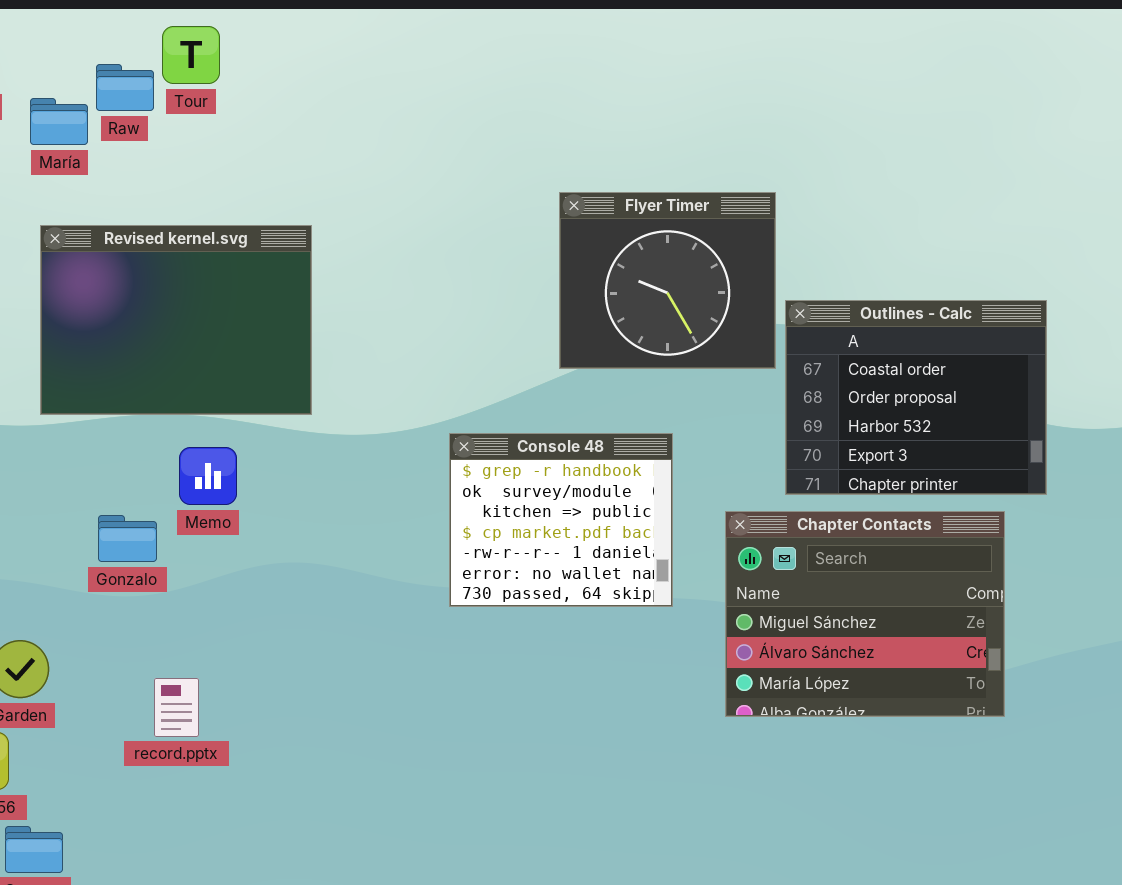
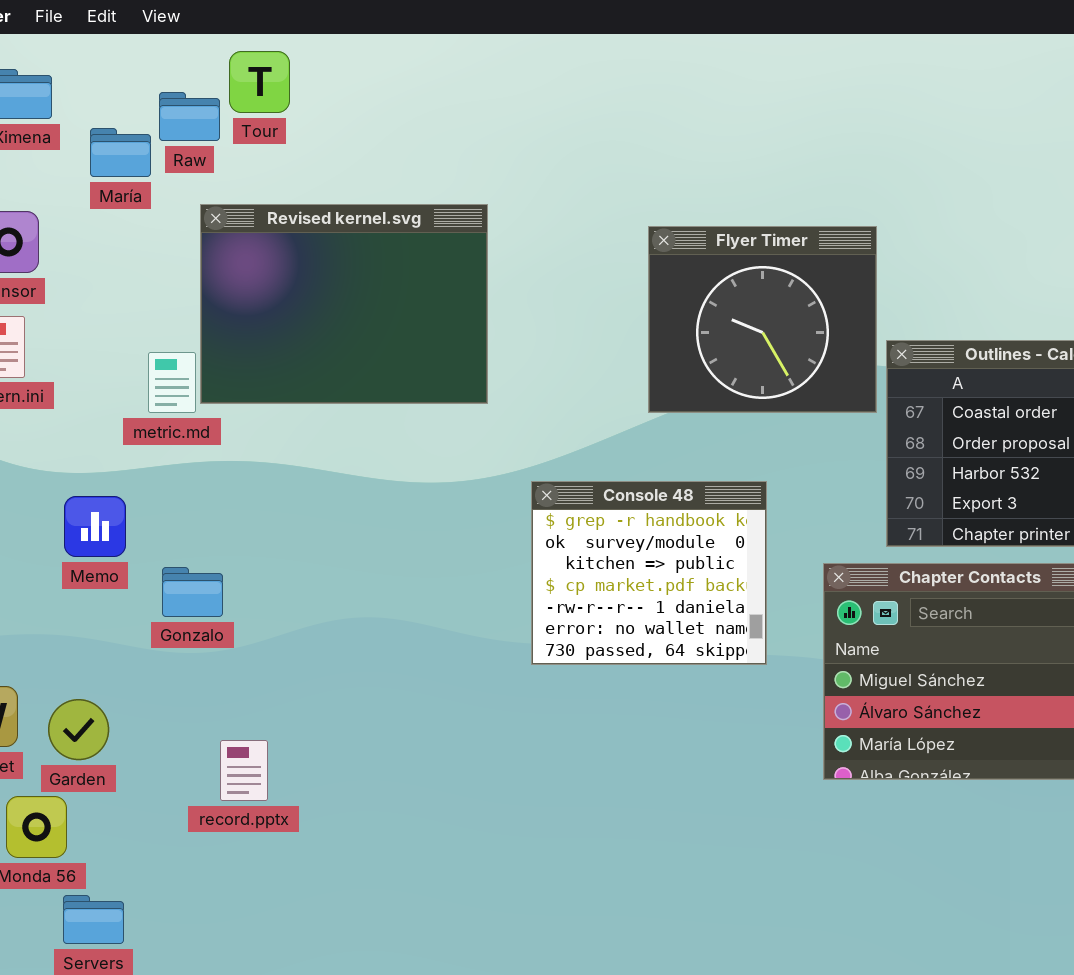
Revised kernel.svg: [40,225,312,415] -> [200,204,488,404], moved
Memo: [179,447,237,505] -> [64,496,126,557], moved

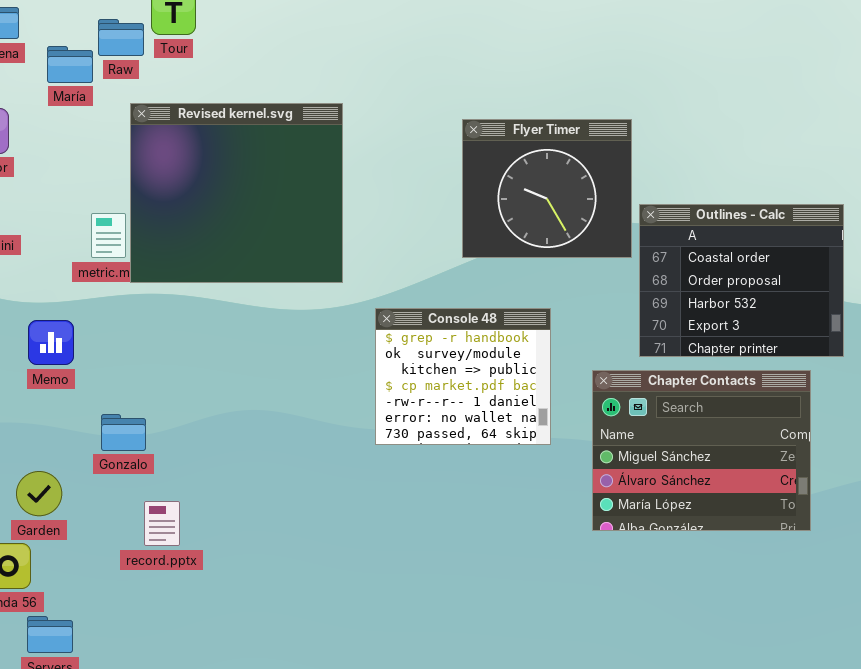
Revised kernel.svg: [200,204,488,404] -> [130,103,343,283], resized
Gonzalo: [162,567,223,617] -> [101,414,146,451], moved

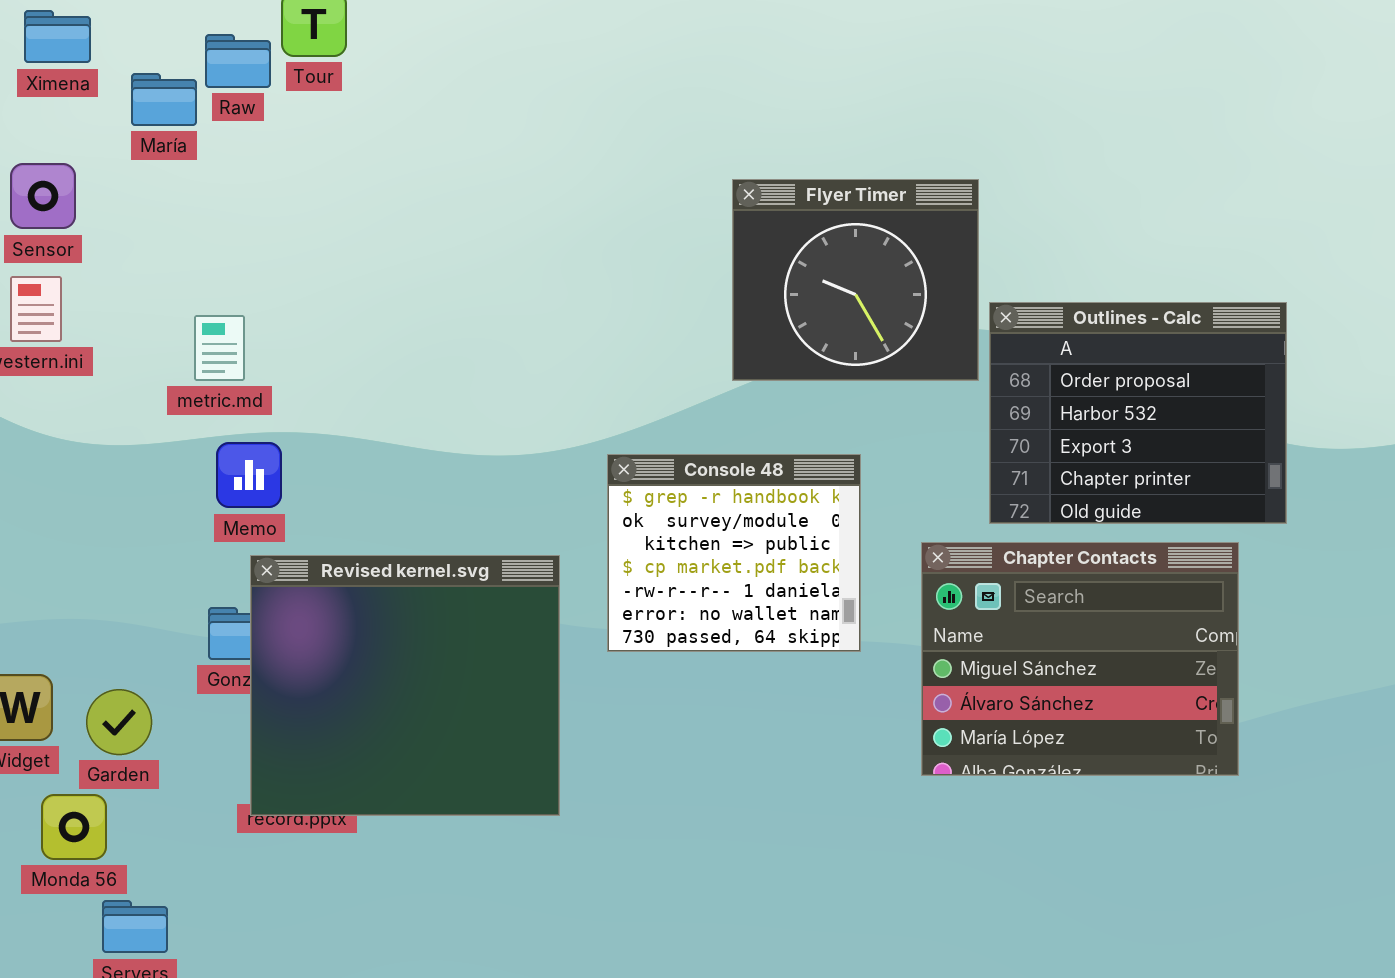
Revised kernel.svg: [130,103,343,283] -> [250,555,560,816], moved
Outlines - Calc: [639,204,844,357] -> [989,302,1287,524], scrolled down 1 row
Memo: [28,320,74,365] -> [216,442,282,508], moved

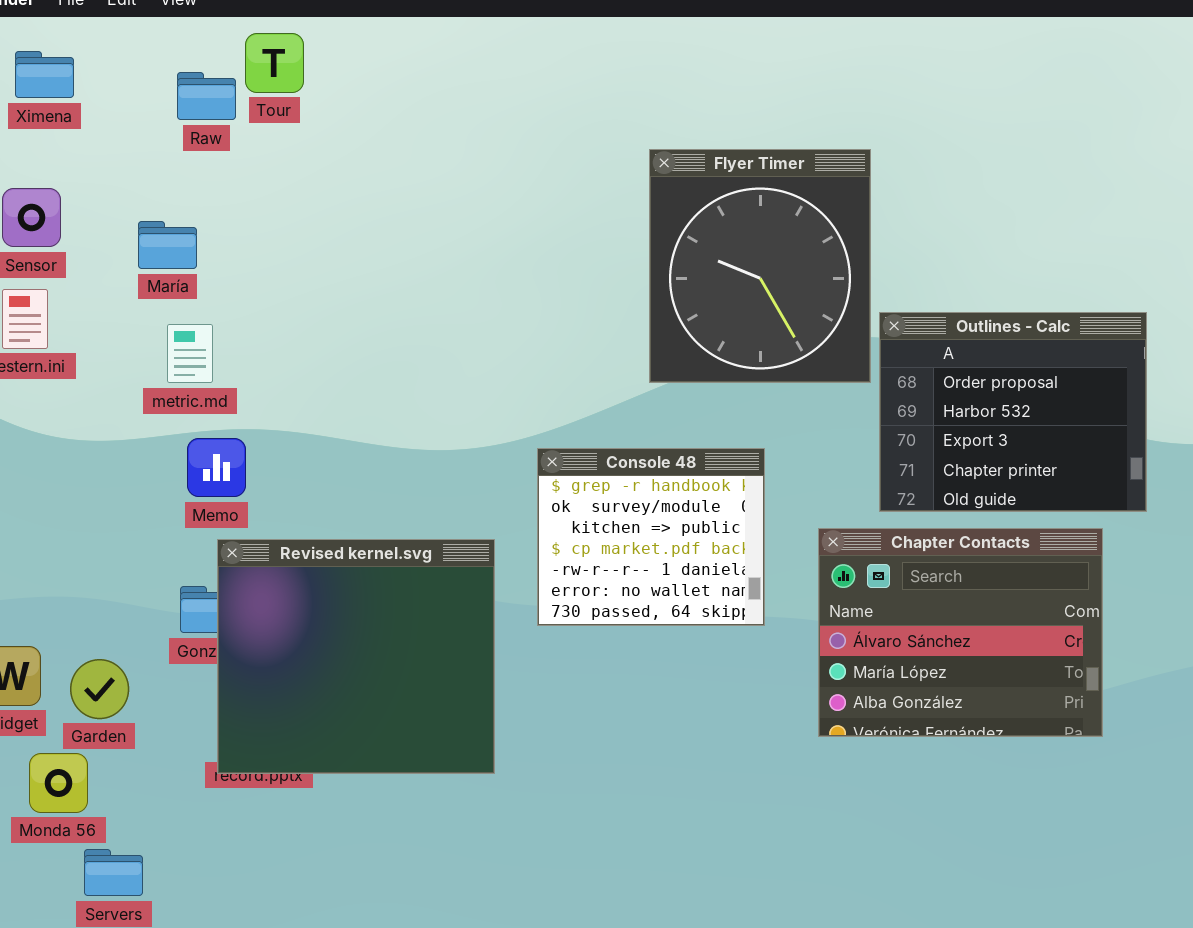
María: [131,73,197,126] -> [138,221,197,269], moved
Flyer Timer: [732,179,979,381] -> [649,149,871,383], resized
Chapter Contacts: [921,542,1239,776] -> [818,528,1103,737], scrolled down 1 row

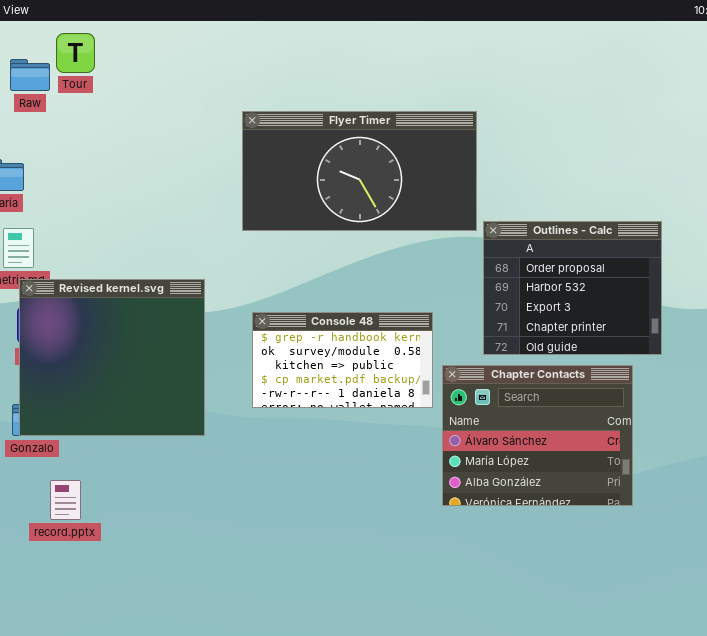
Flyer Timer: [649,149,871,383] -> [242,111,477,231], resized
Console 48: [537,448,765,626] -> [252,312,433,408], resized
Revised kernel.svg: [217,539,495,774] -> [19,279,205,436], moved

